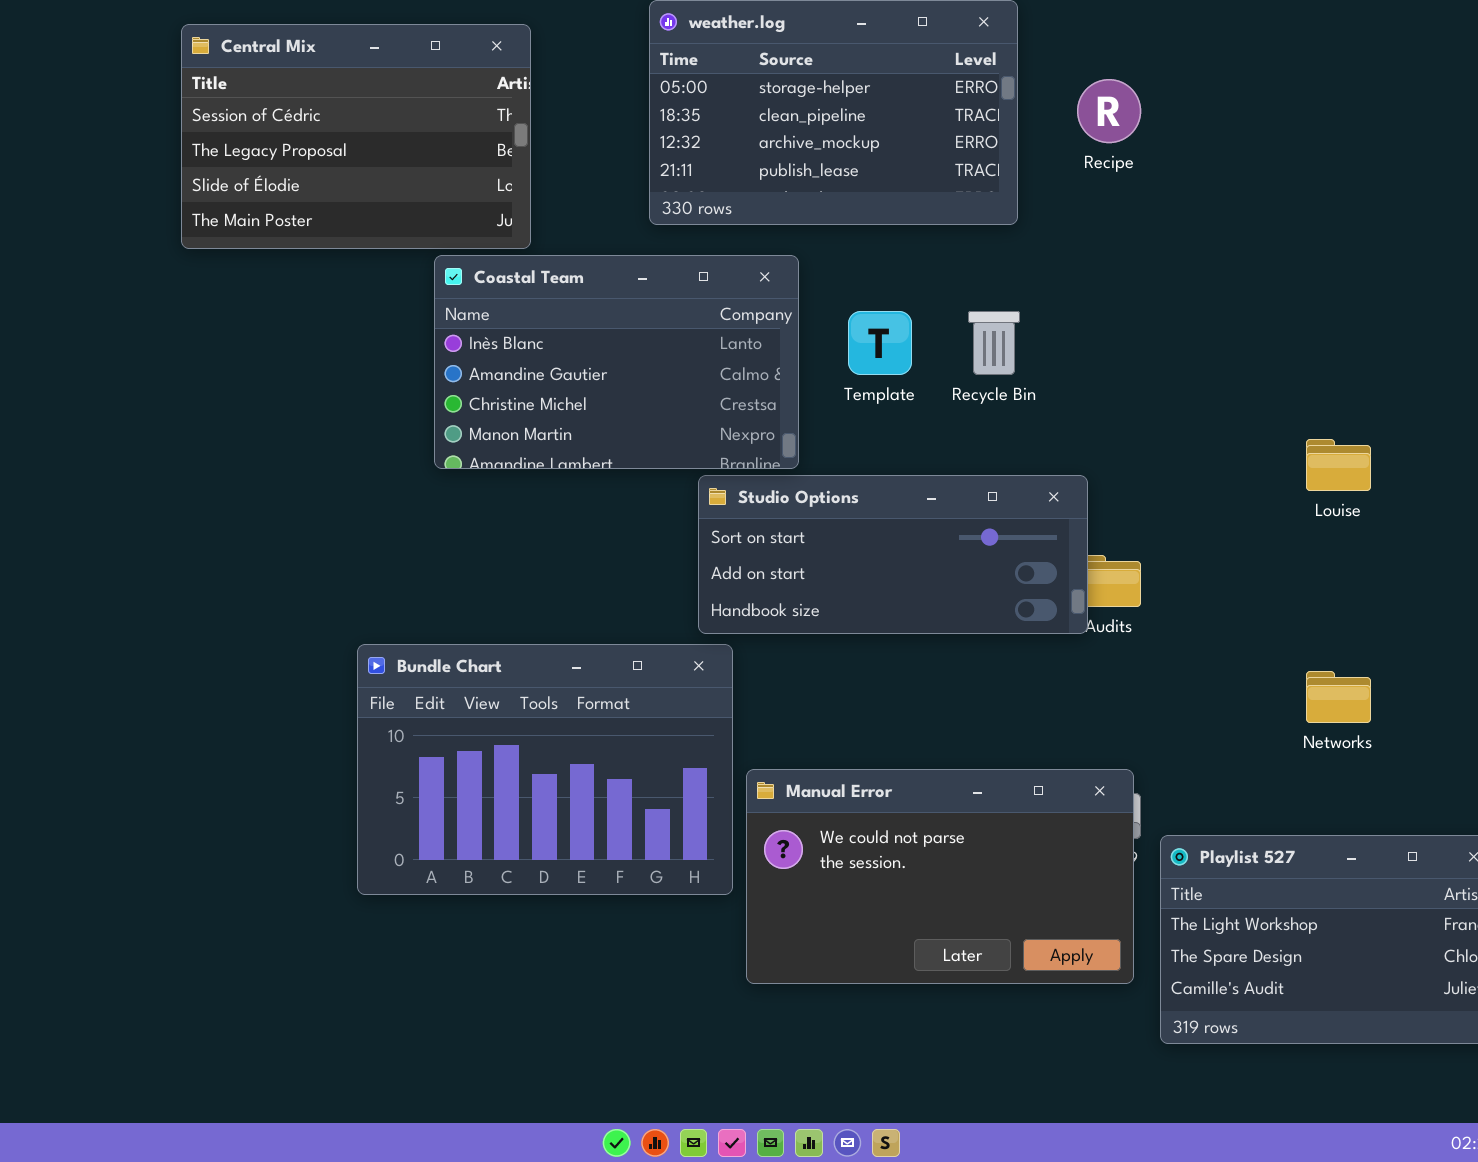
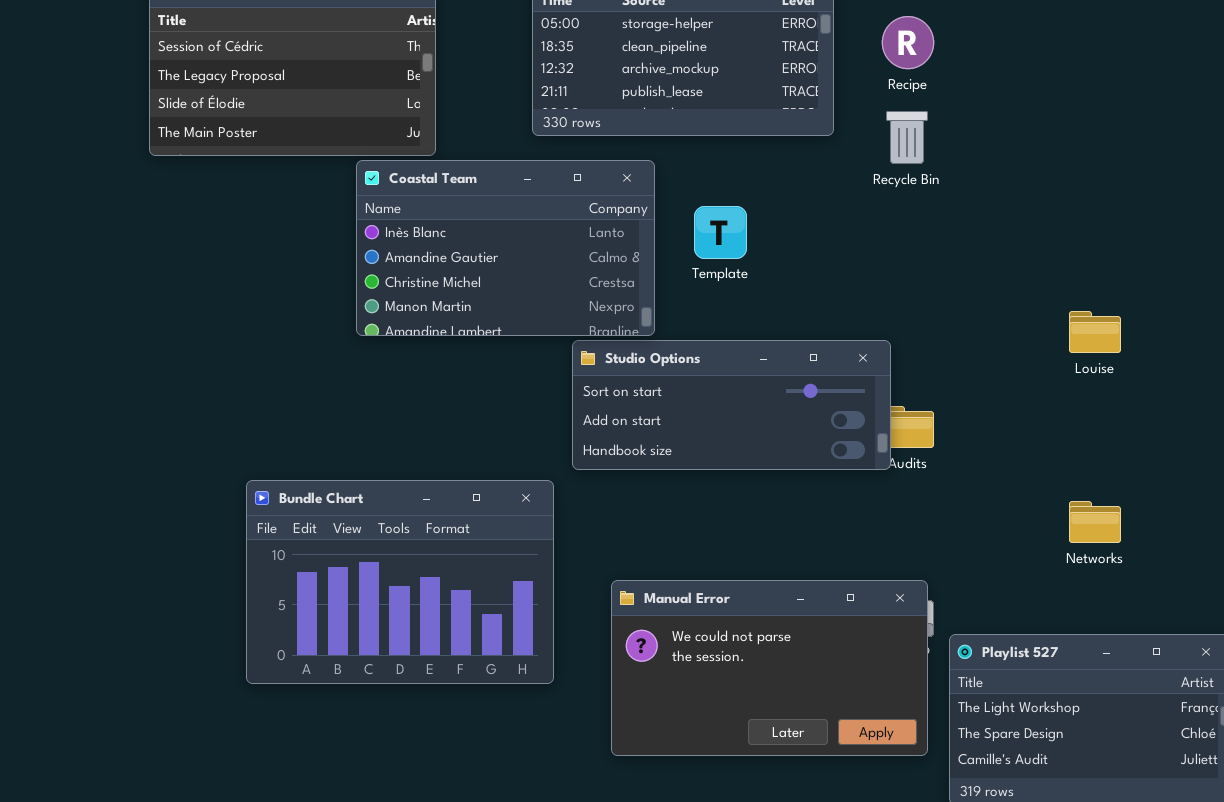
Recycle Bin: [968,311,1020,375] -> [886,111,928,164], moved
Bundle Chart: [357,644,733,895] -> [246,480,554,684], moved

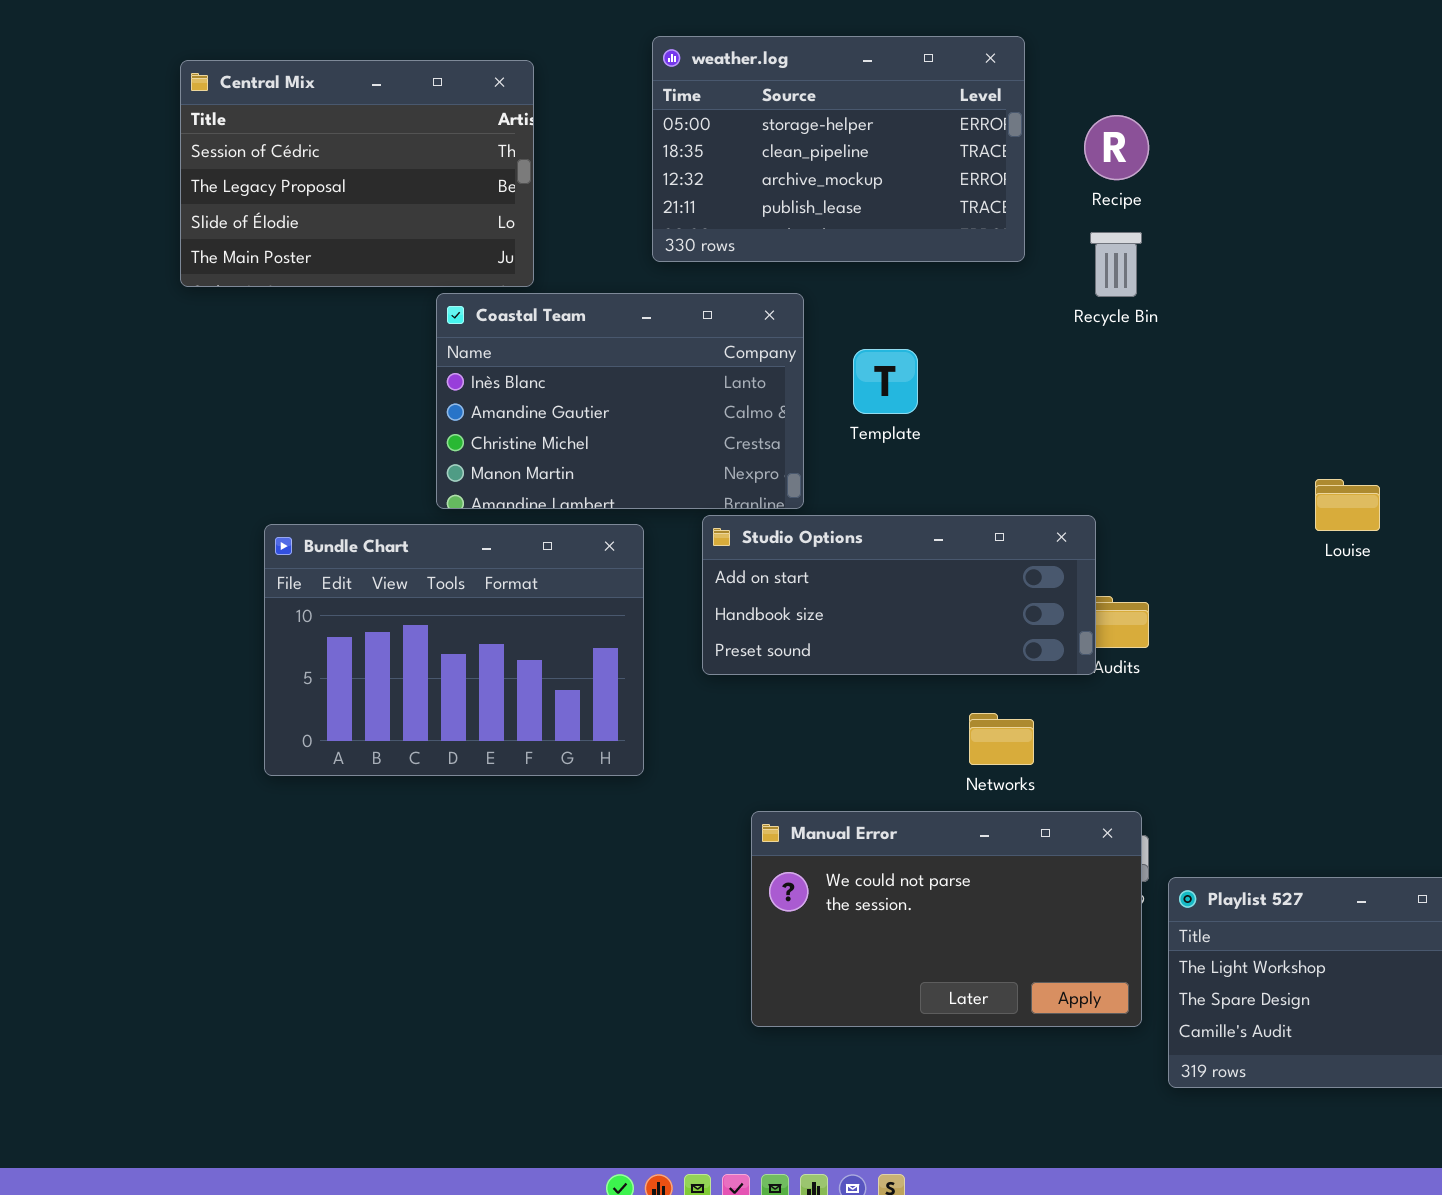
Studio Options: [572,340,891,470] -> [702,515,1096,675], scrolled down 1 row
Bundle Chart: [246,480,554,684] -> [264,524,644,776], moved
Networks: [1069,501,1121,543] -> [969,713,1034,765], moved

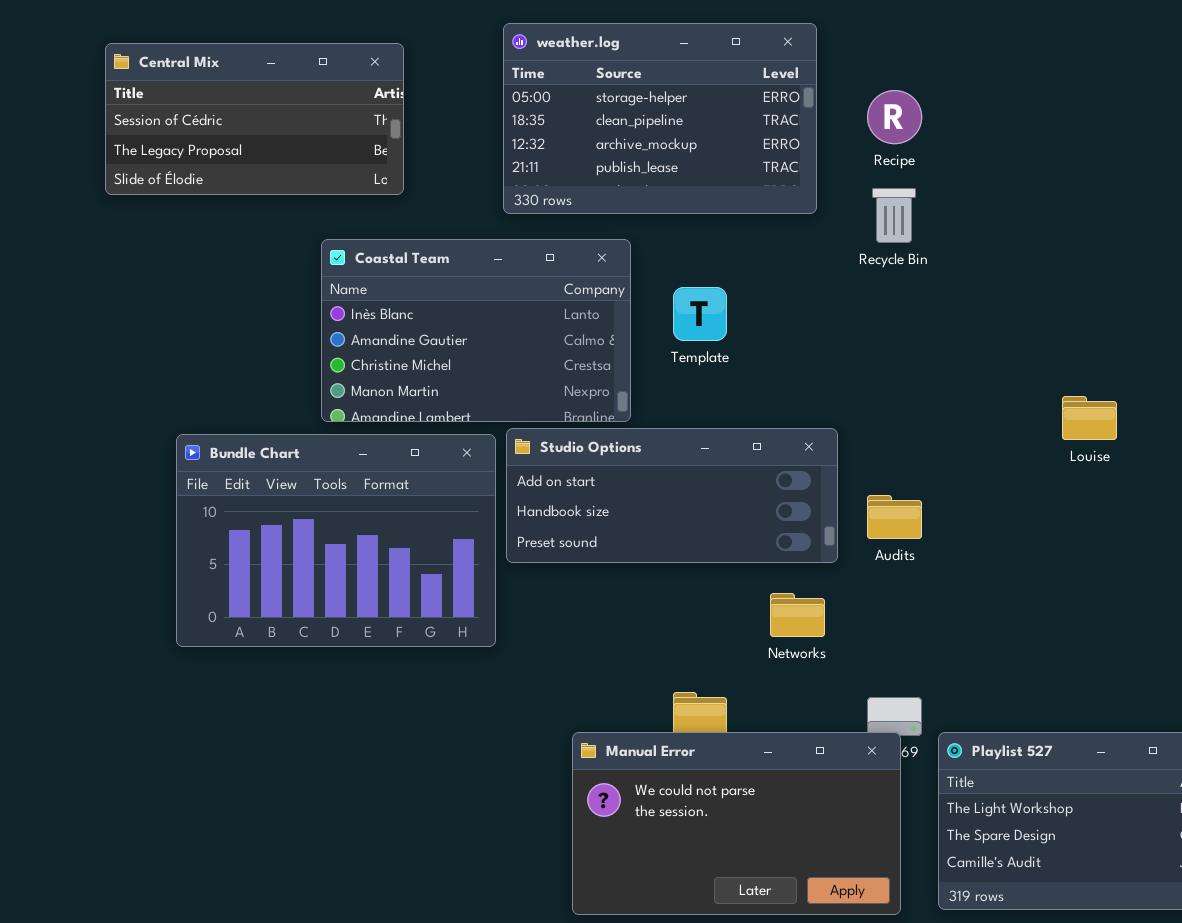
Central Mix: [180,60,534,287] -> [105,43,404,195], resized
Studio Options: [702,515,1096,675] -> [506,428,838,563], moved
Manual Error: [751,811,1142,1027] -> [572,732,901,915], moved

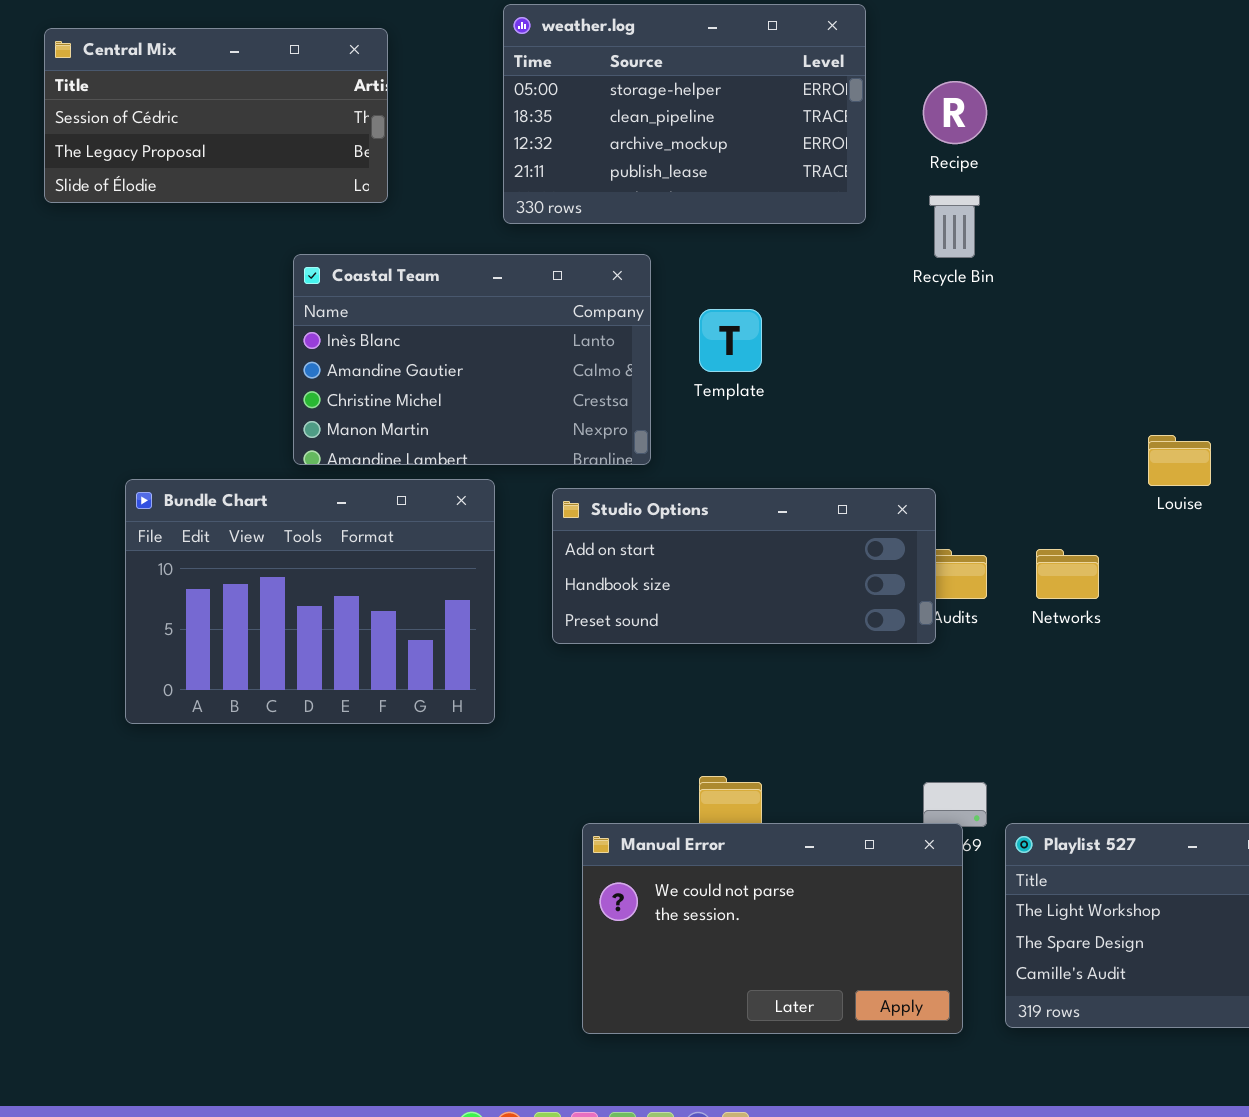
Studio Options: [506,428,838,563] -> [552,488,936,644], moved
Networks: [770,593,825,637] -> [1036,549,1099,599], moved

